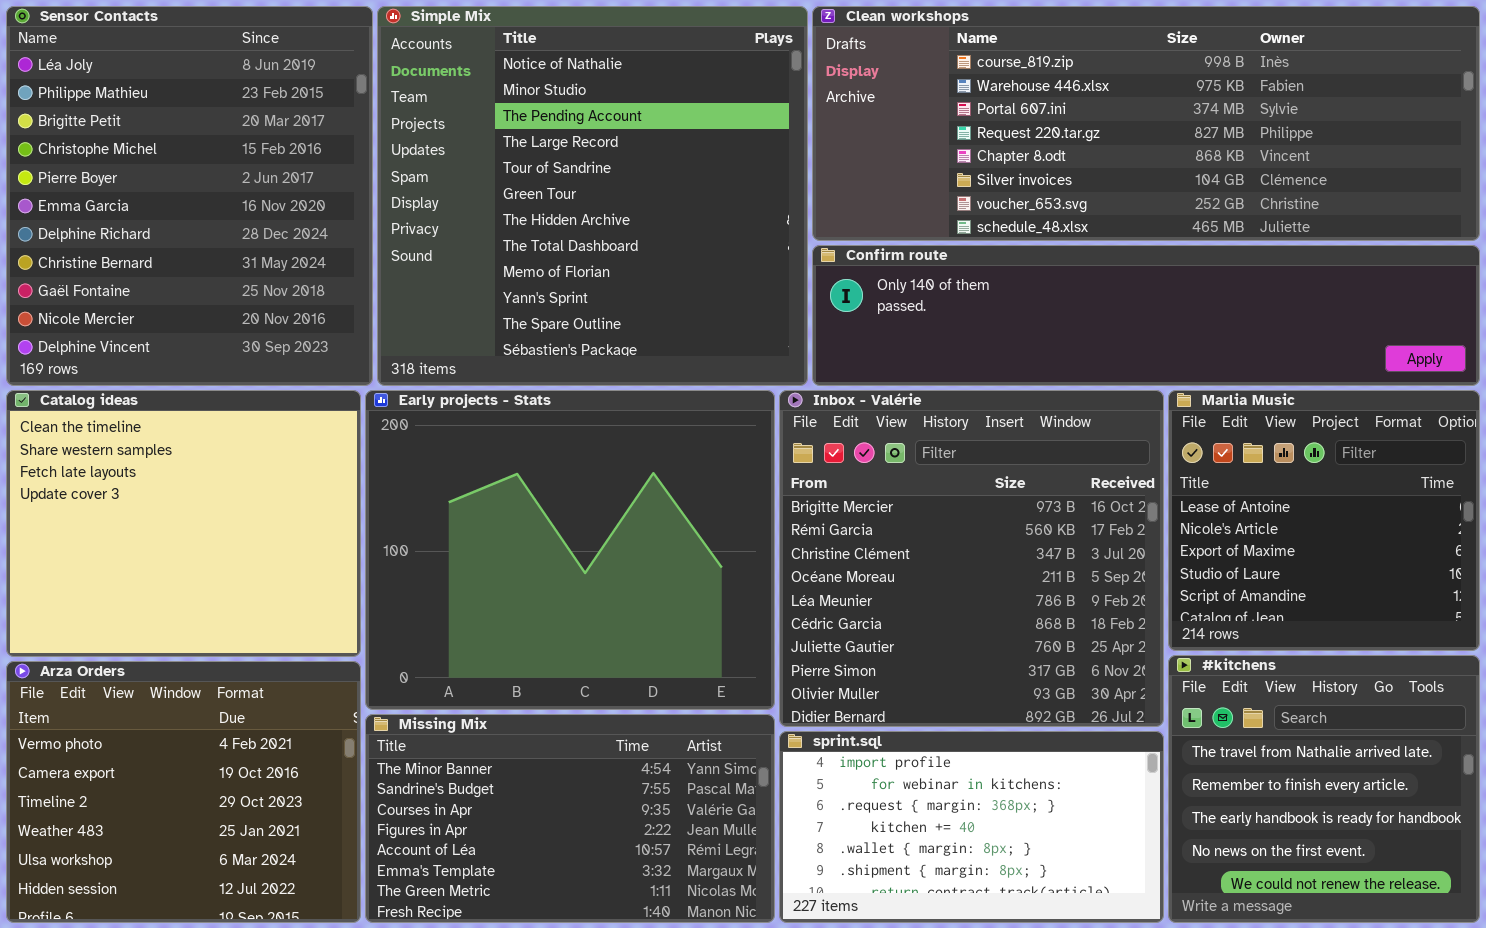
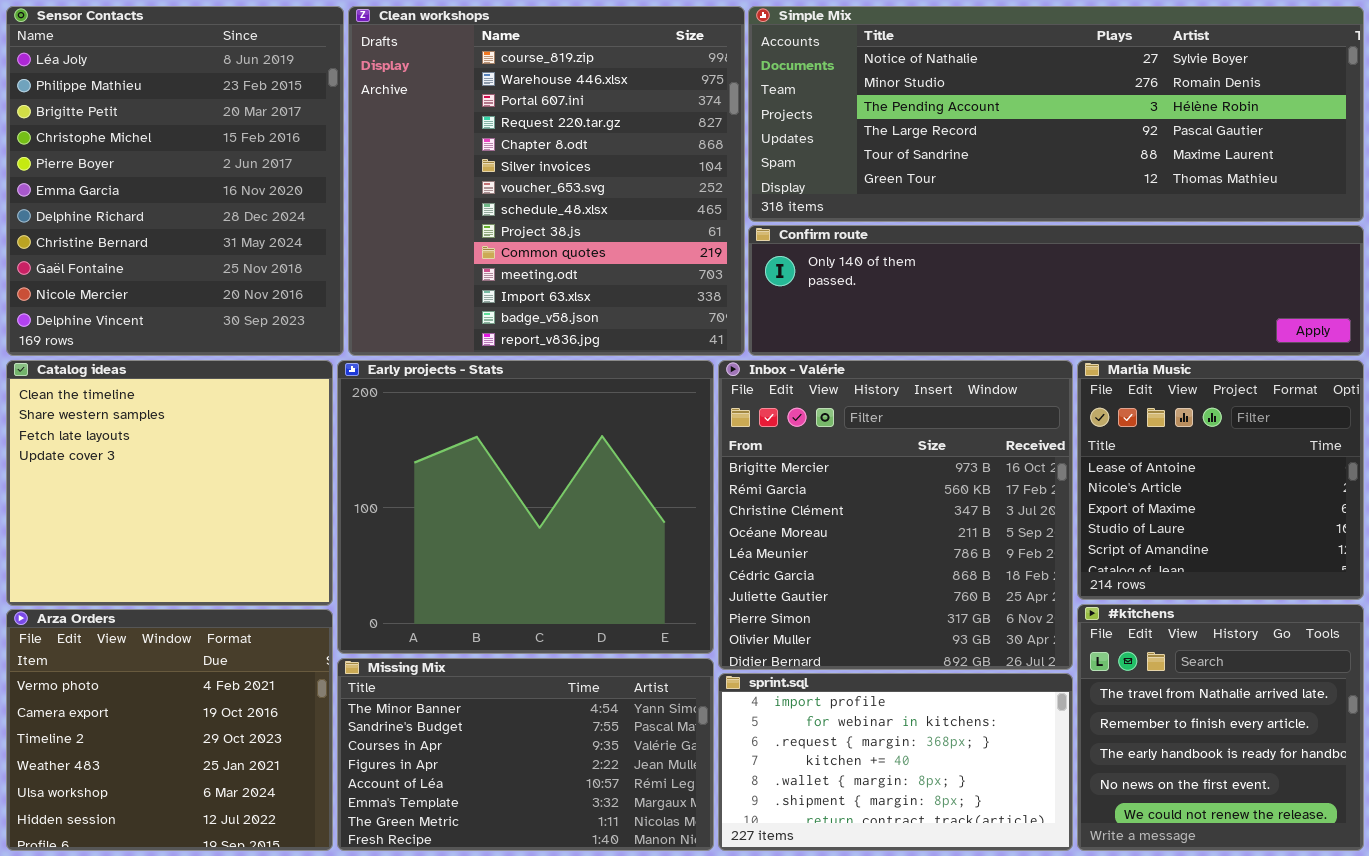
Simple Mix: [377,6,808,386] -> [748,6,1364,222], moved, resized
Clean workshops: [812,6,1480,241] -> [348,6,745,356], moved, resized

